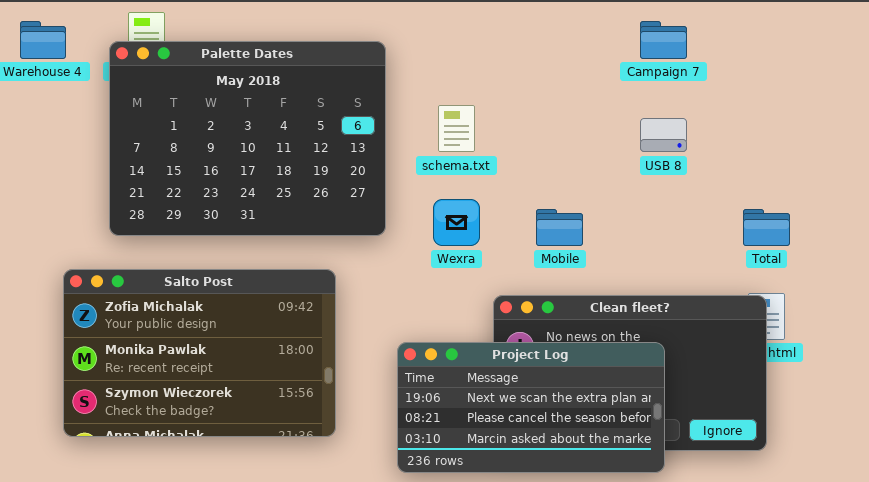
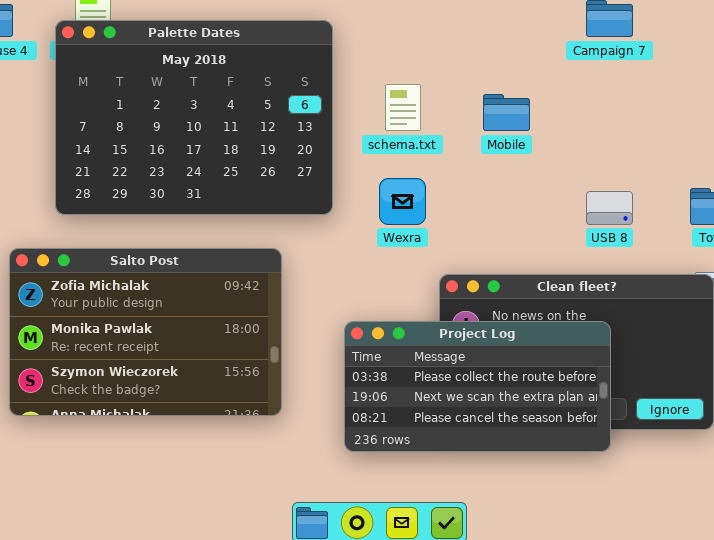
USB 8: [640,118,687,152] -> [586,191,633,225], moved
Mobile: [536,209,583,246] -> [483,94,530,131], moved
Project Log: [397,342,665,473] -> [344,321,611,452], scrolled up 1 row

